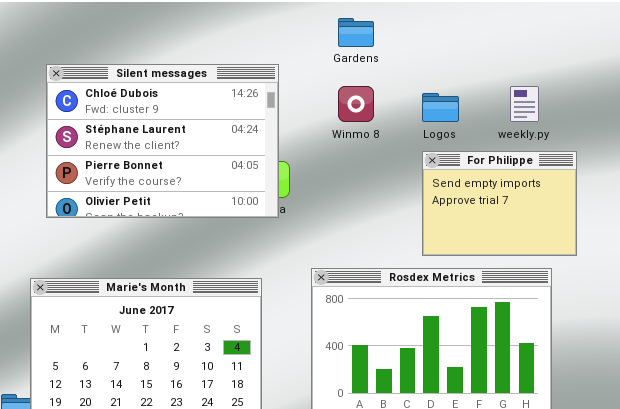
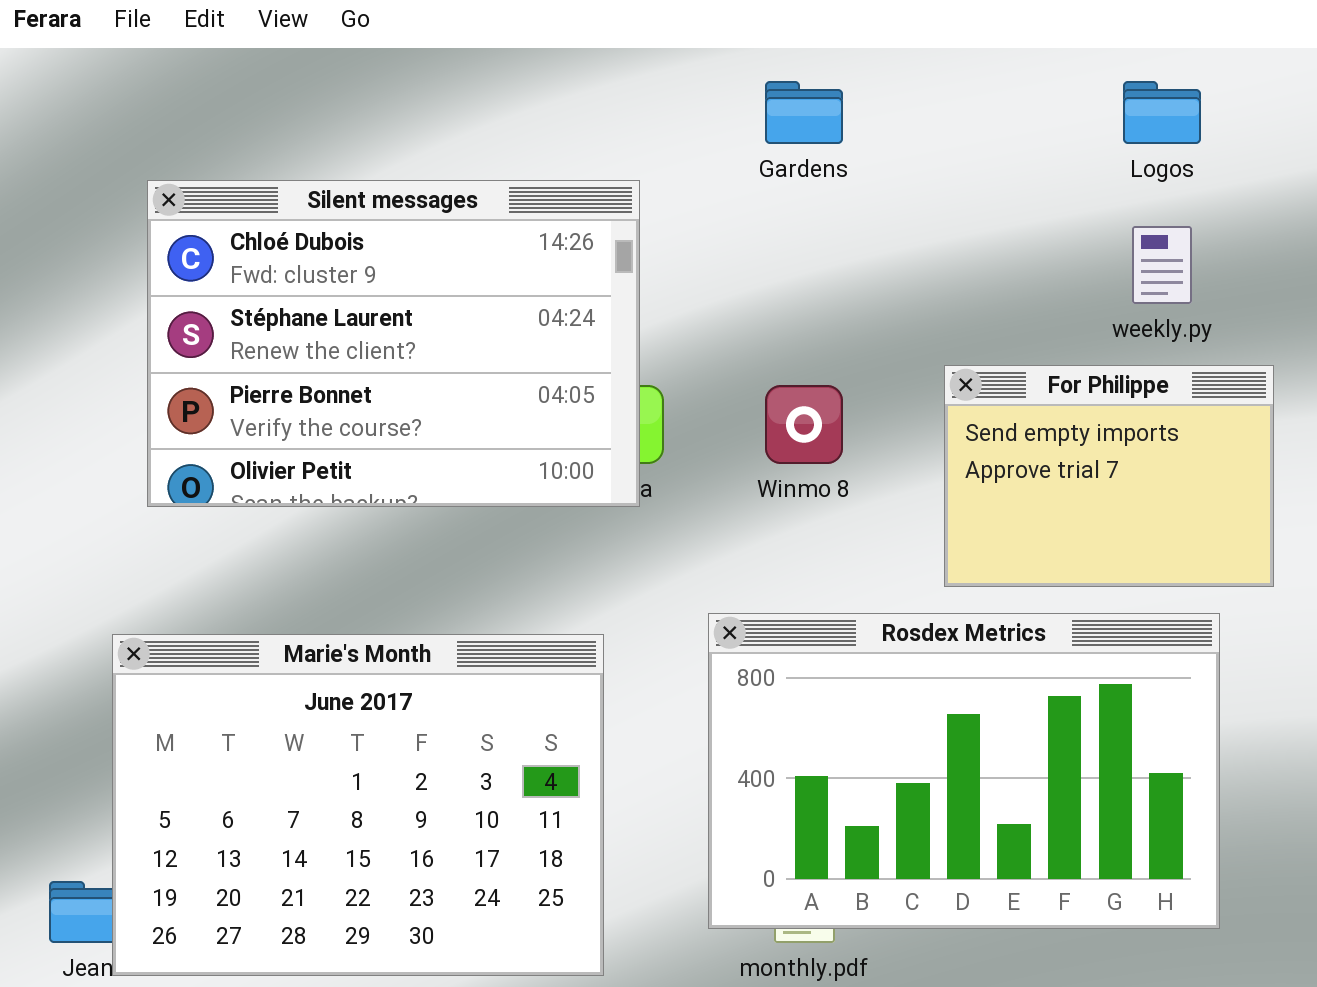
Winmo 8: [338,86,374,122] -> [765,385,843,464], moved
Logos: [422,93,459,122] -> [1123,81,1201,144], moved

